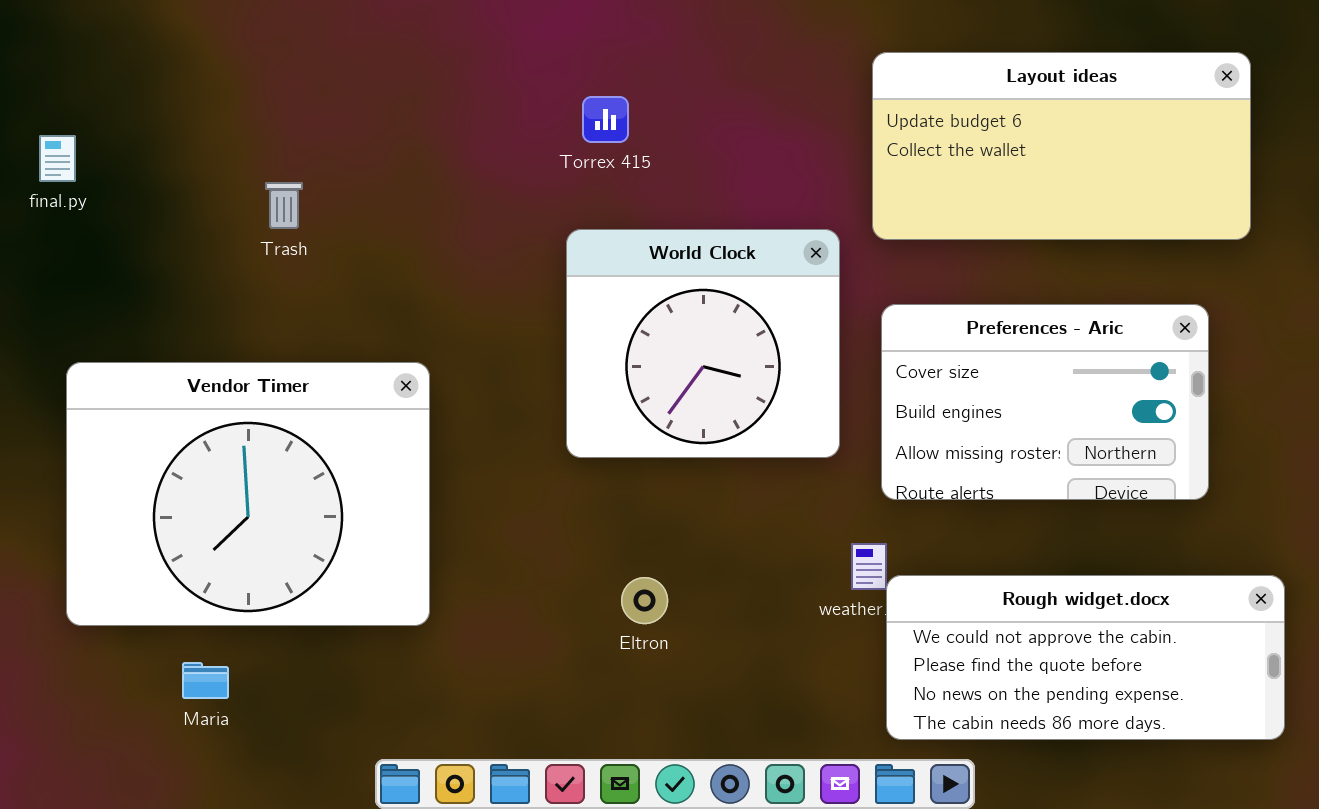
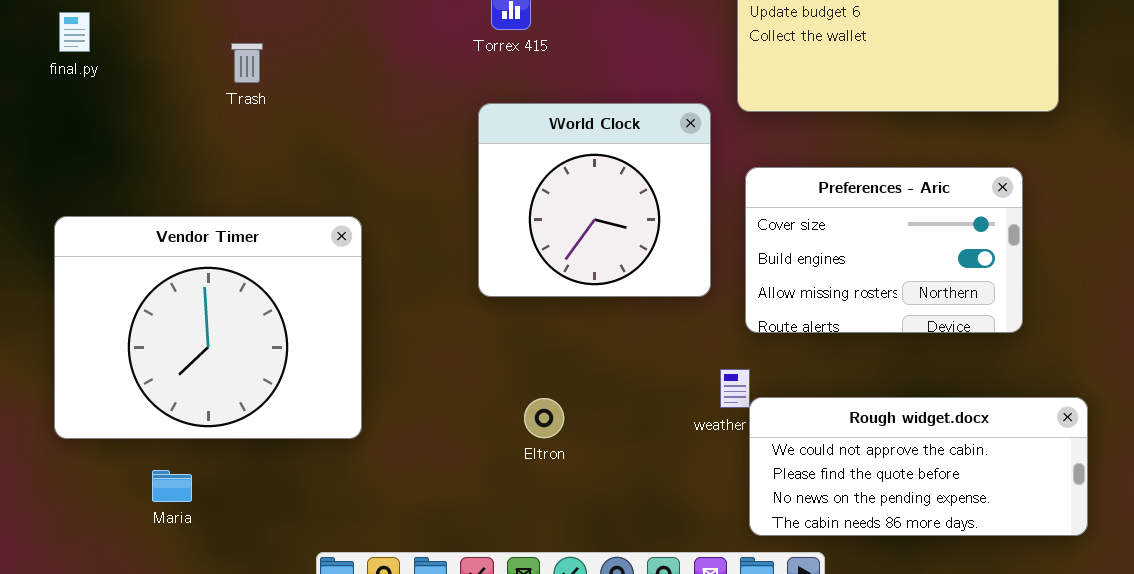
final.py: [39,135,76,182] -> [59,12,90,52], moved
Trash: [265,182,303,229] -> [231,43,263,83], moved

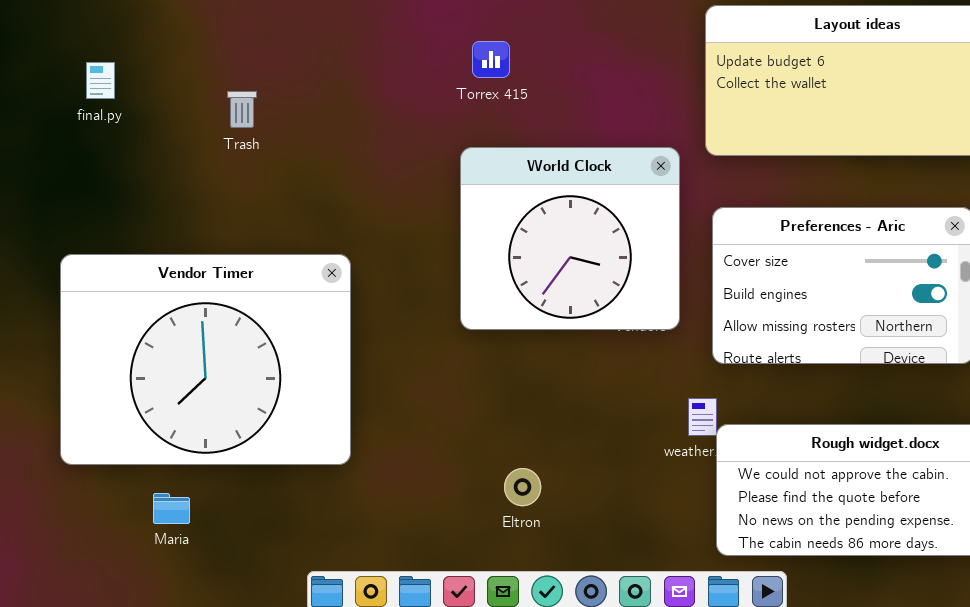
final.py: [59,12,90,52] -> [86,62,115,99], moved
Eltron: [524,398,564,438] -> [504,468,541,506], moved

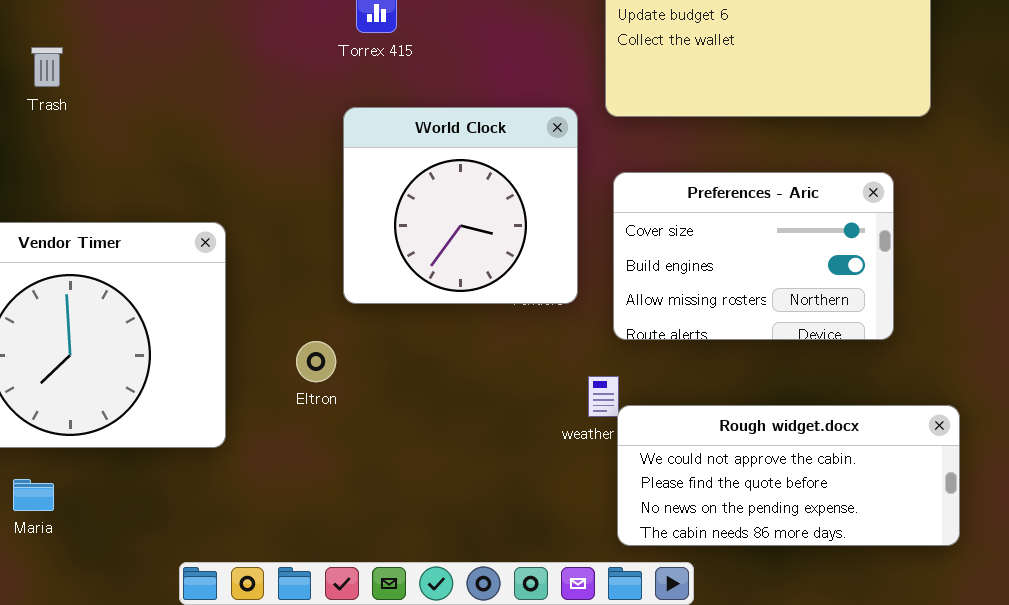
Trash: [227,91,257,128] -> [31,47,63,87], moved
Eltron: [504,468,541,506] -> [296,341,336,382], moved

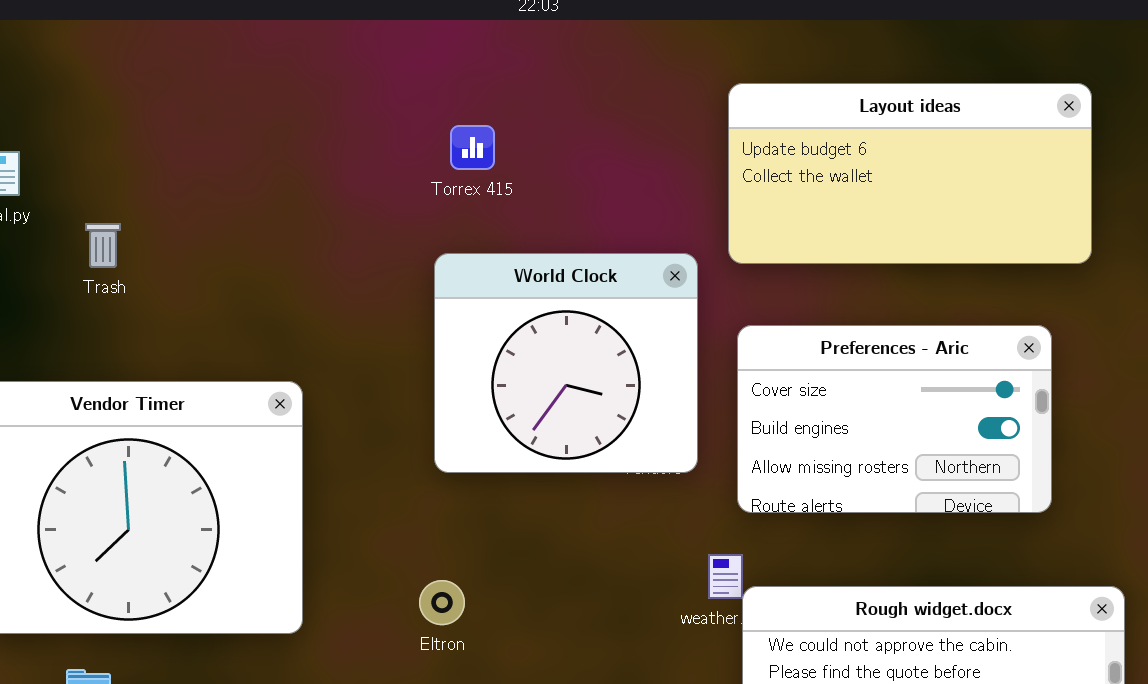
Trash: [31,47,63,87] -> [85,223,121,268], moved
Eltron: [296,341,336,382] -> [419,580,465,625], moved

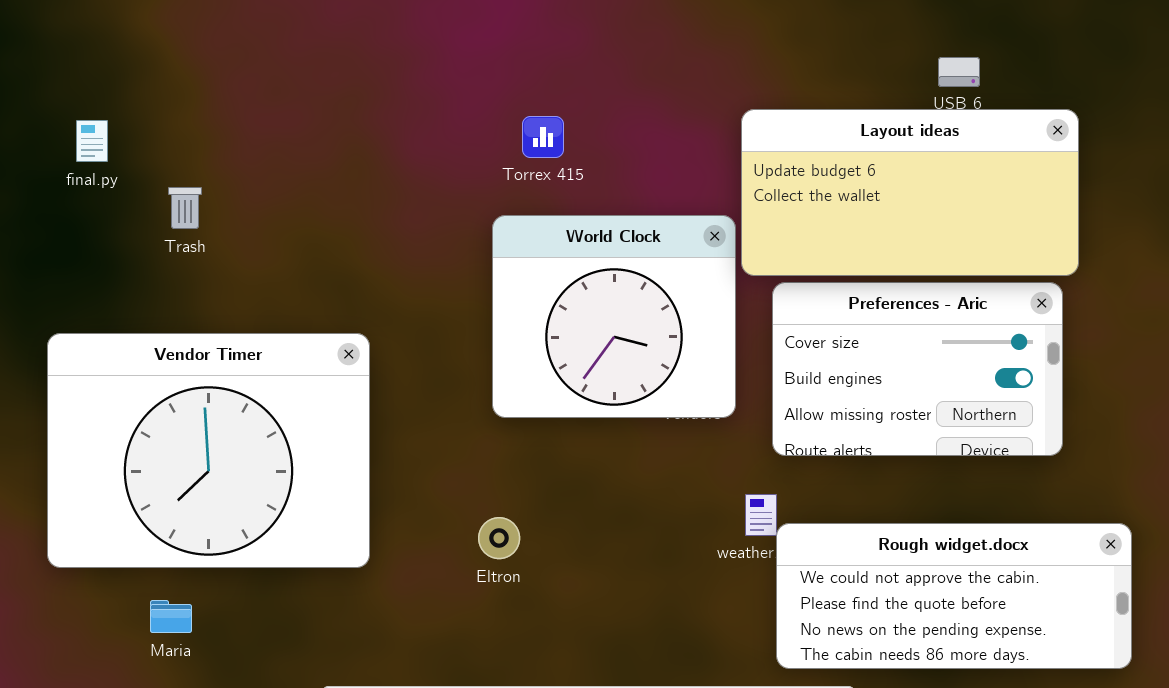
Layout ideas: [728,83,1092,264] -> [741,109,1079,276], moved
Torrex 415: [450,125,495,170] -> [522,116,564,158], moved

